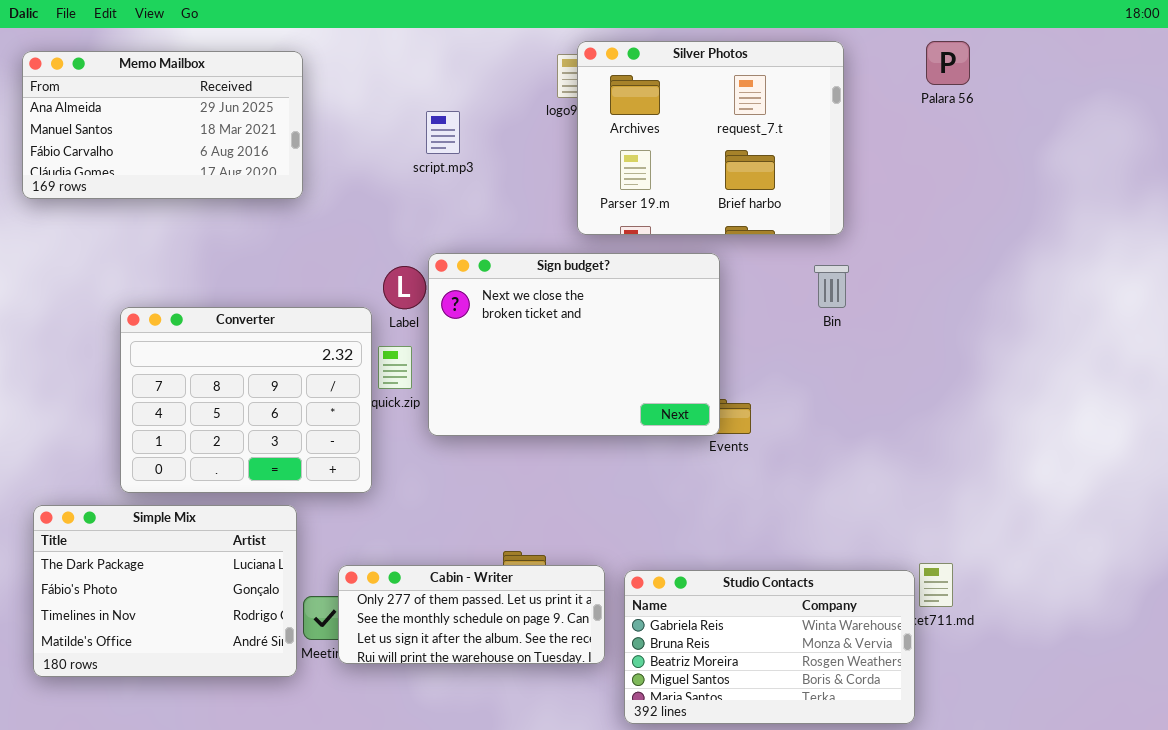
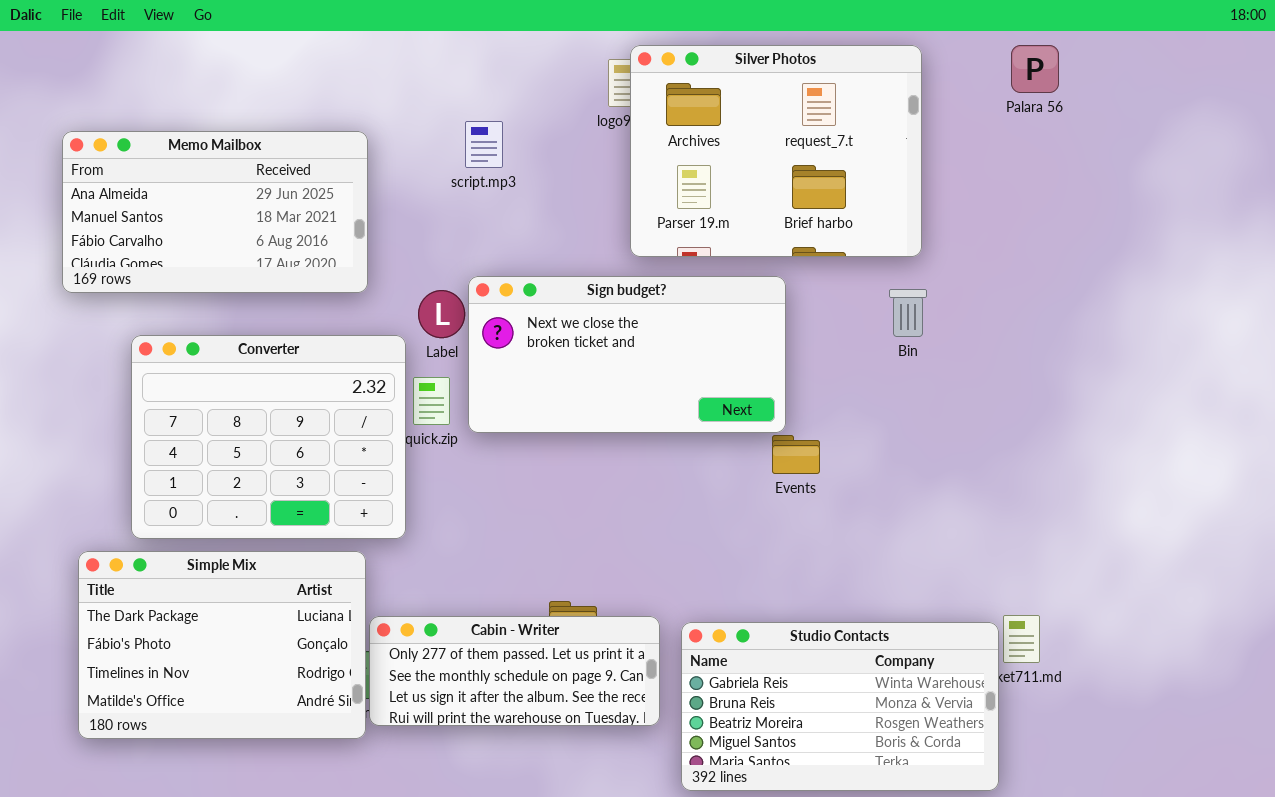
Memo Mailbox: [22,51,303,199] -> [62,131,368,293], moved
Sign budget?: [428,253,720,436] -> [468,276,786,433], resized
Simple Mix: [33,505,297,677] -> [78,551,366,739], moved

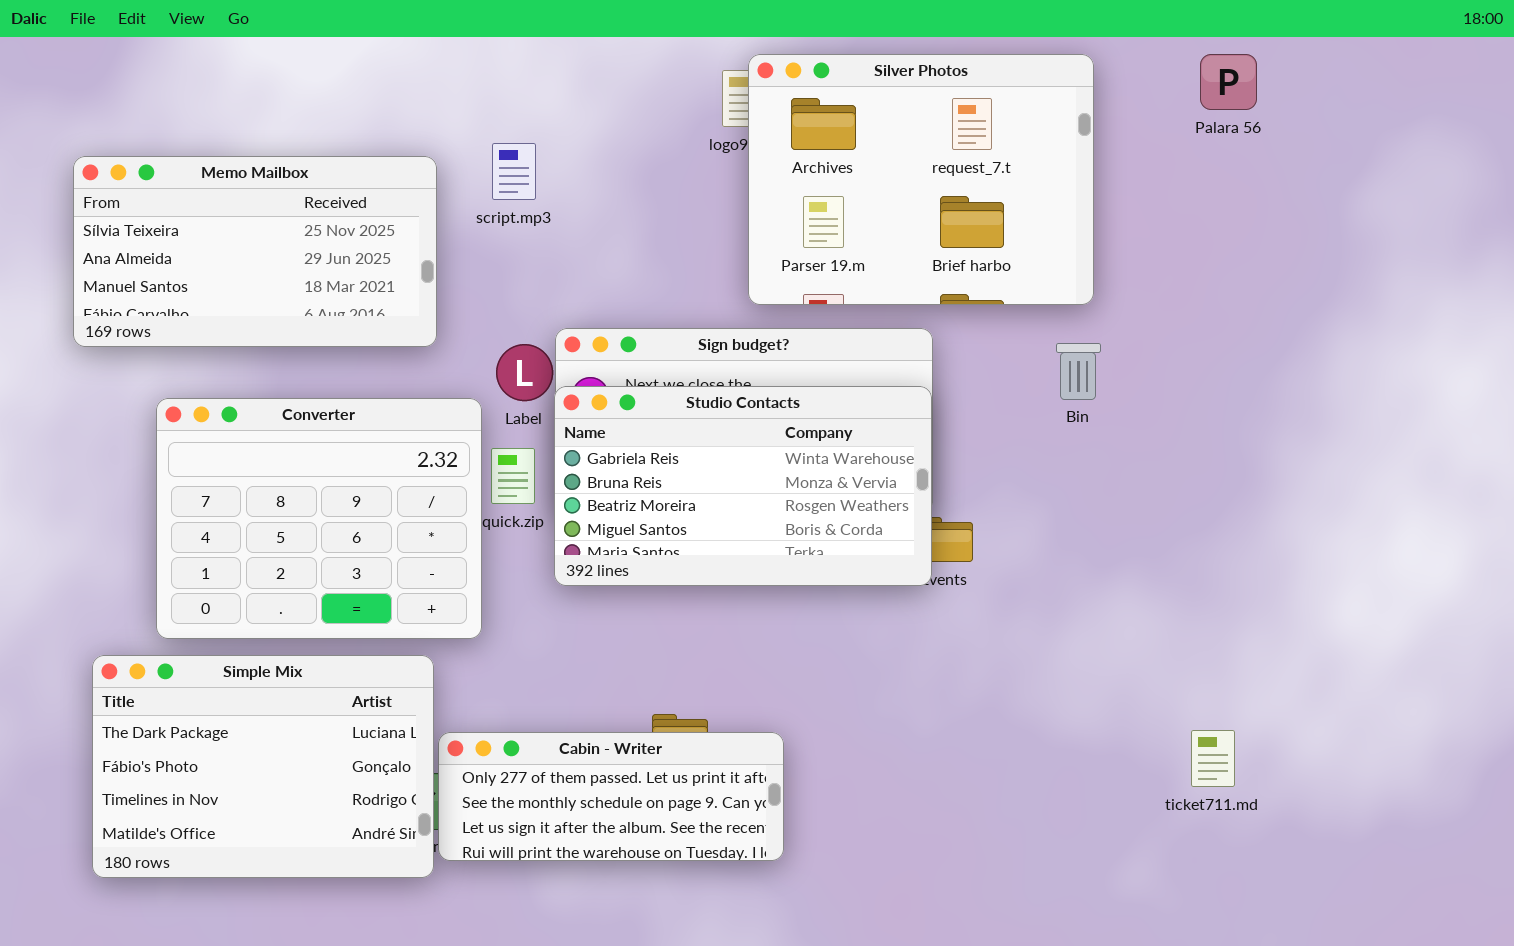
script.mp3: [465,121,503,168] -> [492,143,536,200], moved
Memo Mailbox: [62,131,368,293] -> [73,156,437,347], scrolled up 1 row
Studio Contacts: [681,622,999,791] -> [554,386,932,586], moved

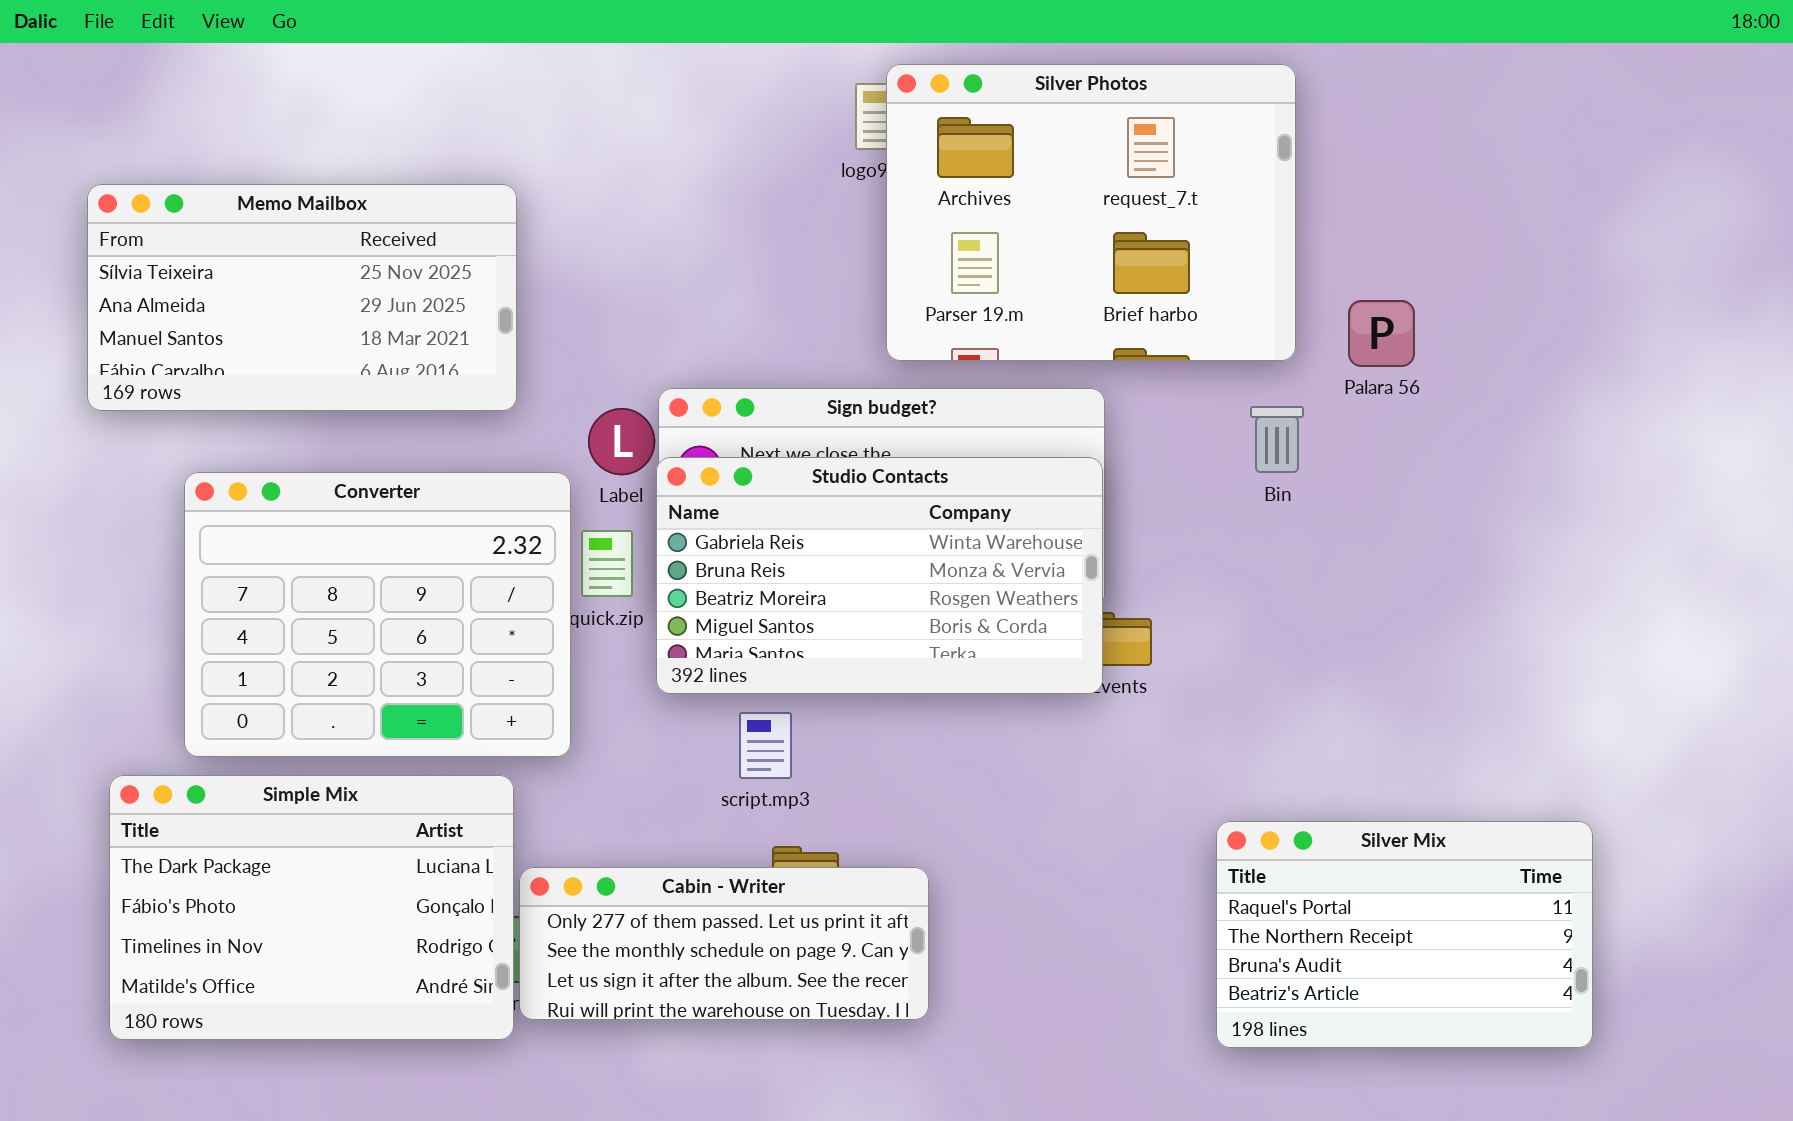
Palara 56: [1200,54,1257,110] -> [1348,300,1415,367], moved
script.mp3: [492,143,536,200] -> [739,712,792,779], moved
Silver Mix: none -> [1216,821,1593,1048], opened

